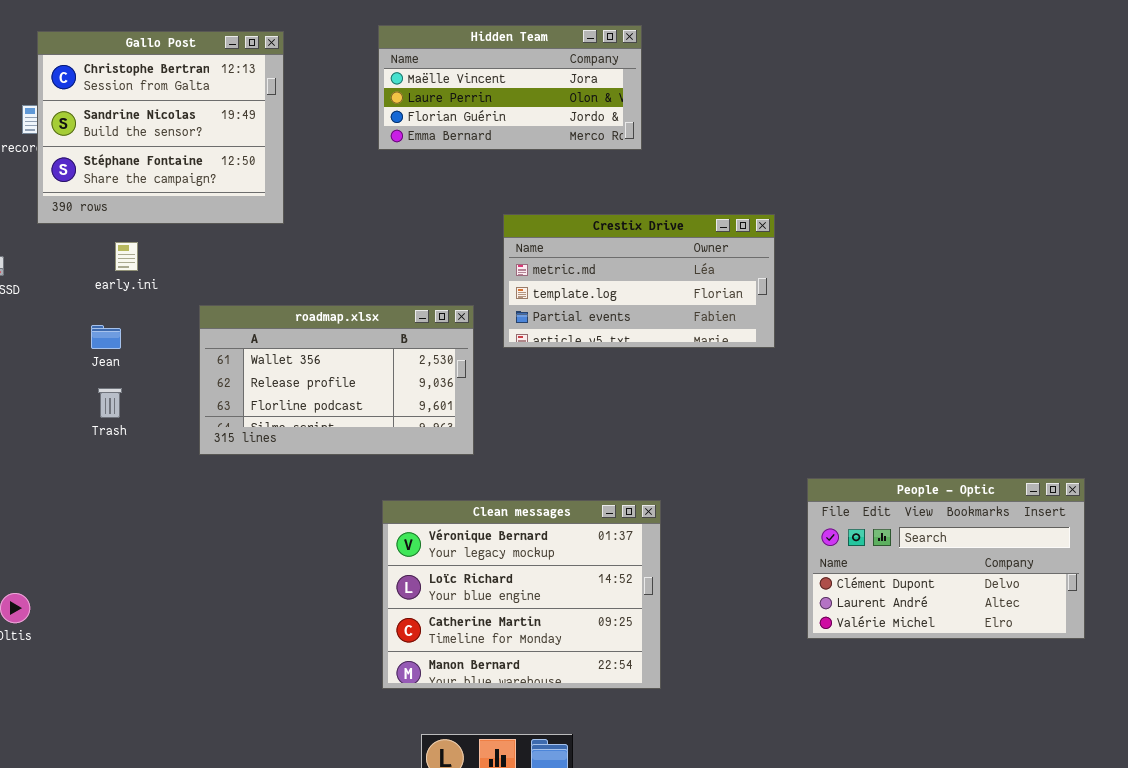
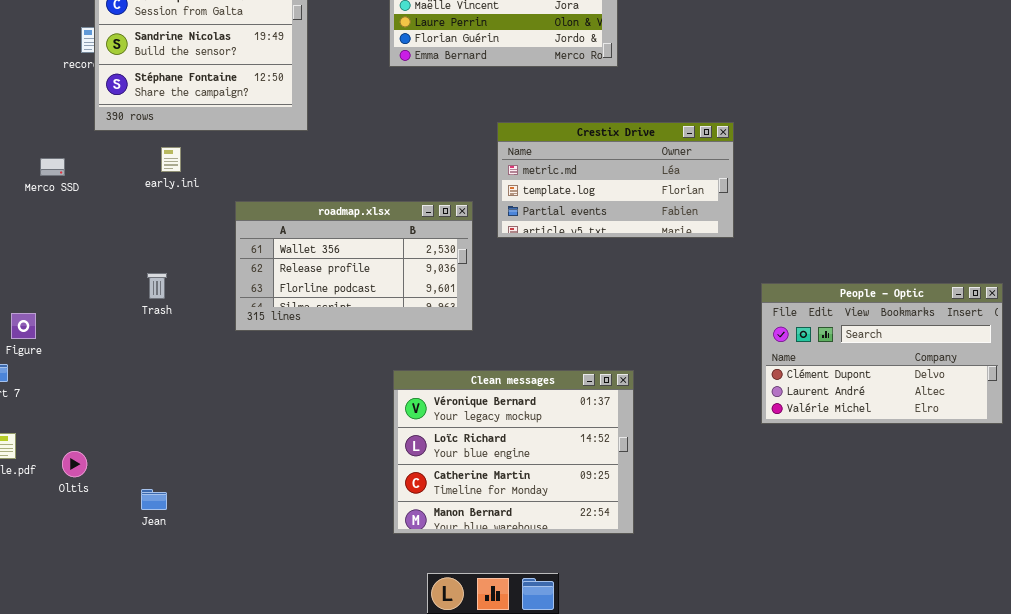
Jean: [91,325,121,349] -> [141,489,167,510], moved
People - Optic: [807,478,1085,639] -> [761,283,1003,424], moved

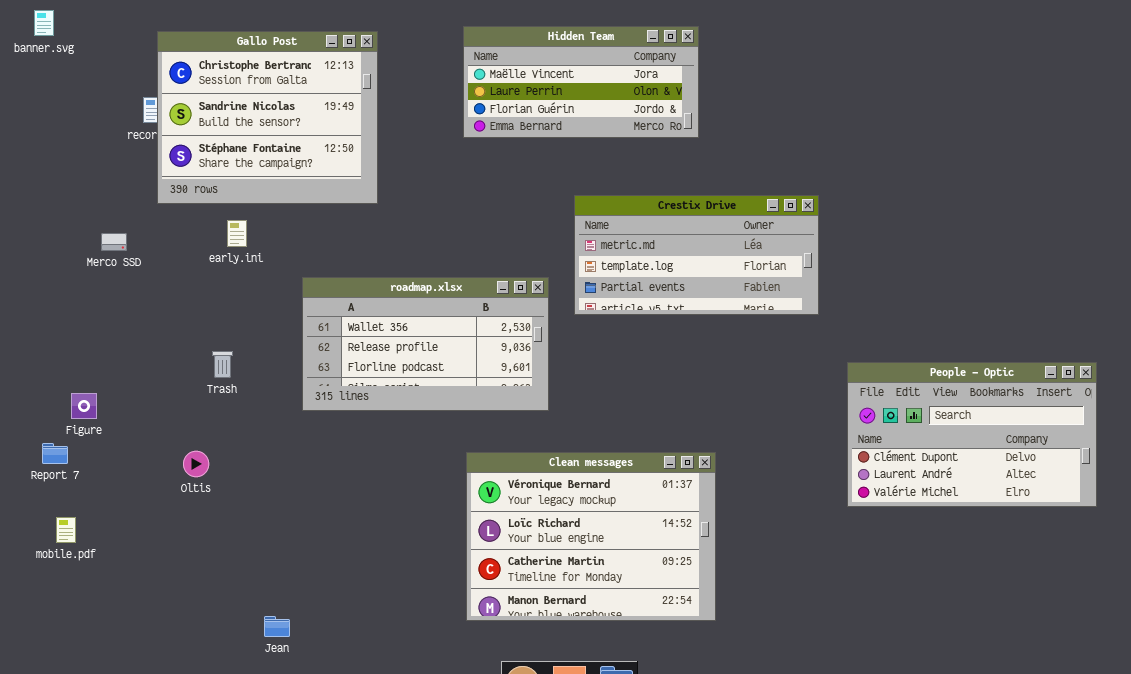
Oltis: [62,451,87,477] -> [183,451,209,477], moved
Jean: [141,489,167,510] -> [264,616,290,637], moved

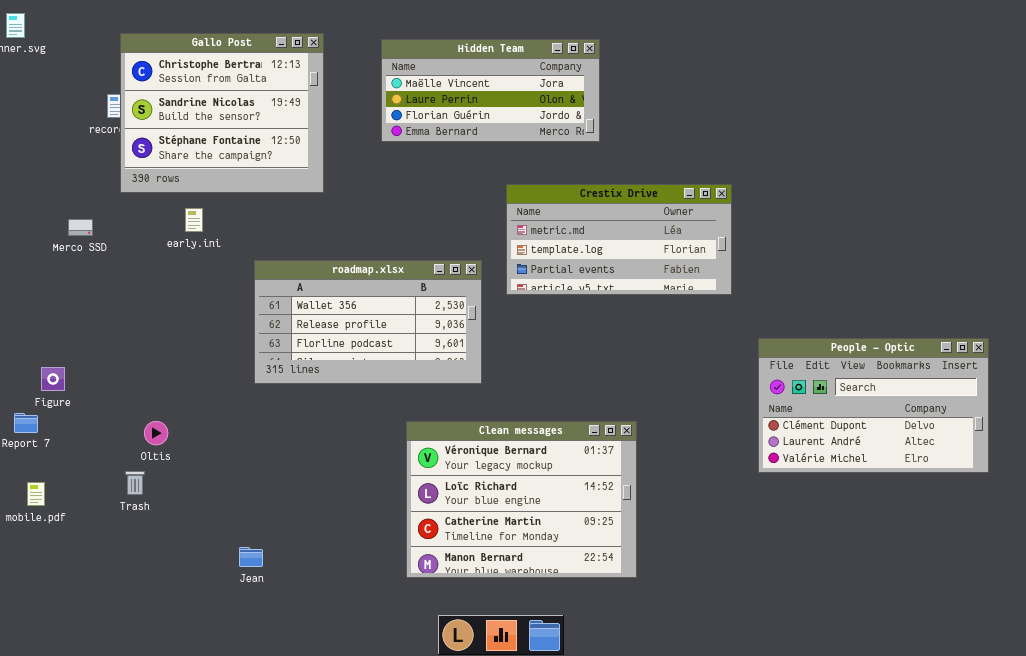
Hidden Team: [463,26,699,138] -> [381,39,600,142], moved
Trash: [212,351,233,378] -> [125,471,145,495], moved
Jean: [264,616,290,637] -> [239,547,263,567], moved

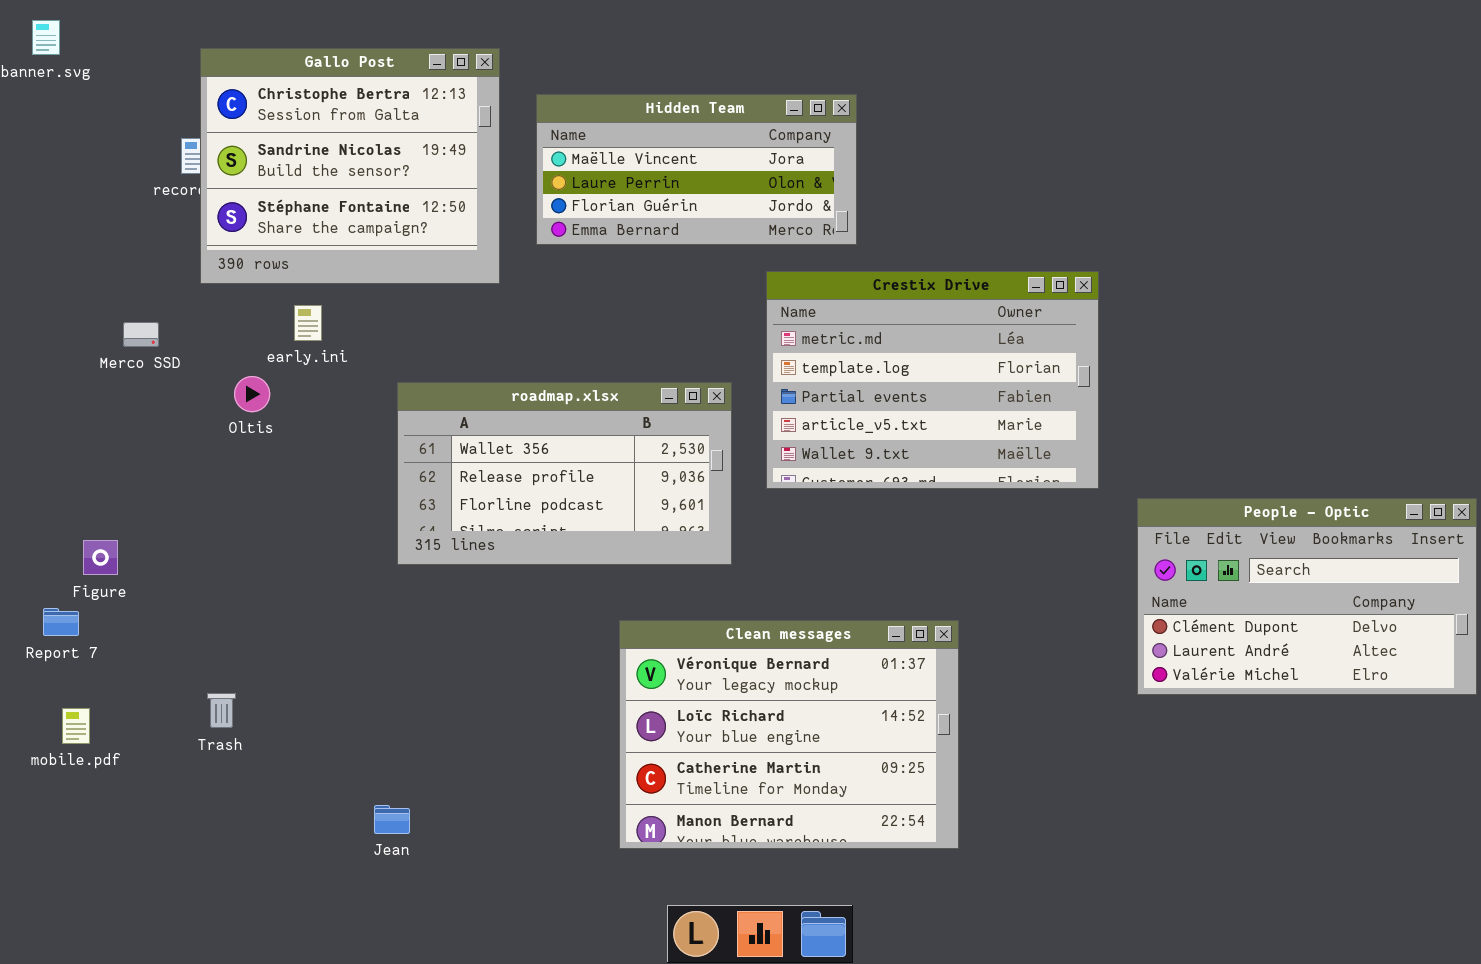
Hidden Team: [381,39,600,142] -> [536,94,857,245], moved
Crestix Drive: [506,184,732,295] -> [766,271,1099,489], resized
Oltis: [144,421,168,445] -> [234,376,270,412], moved

